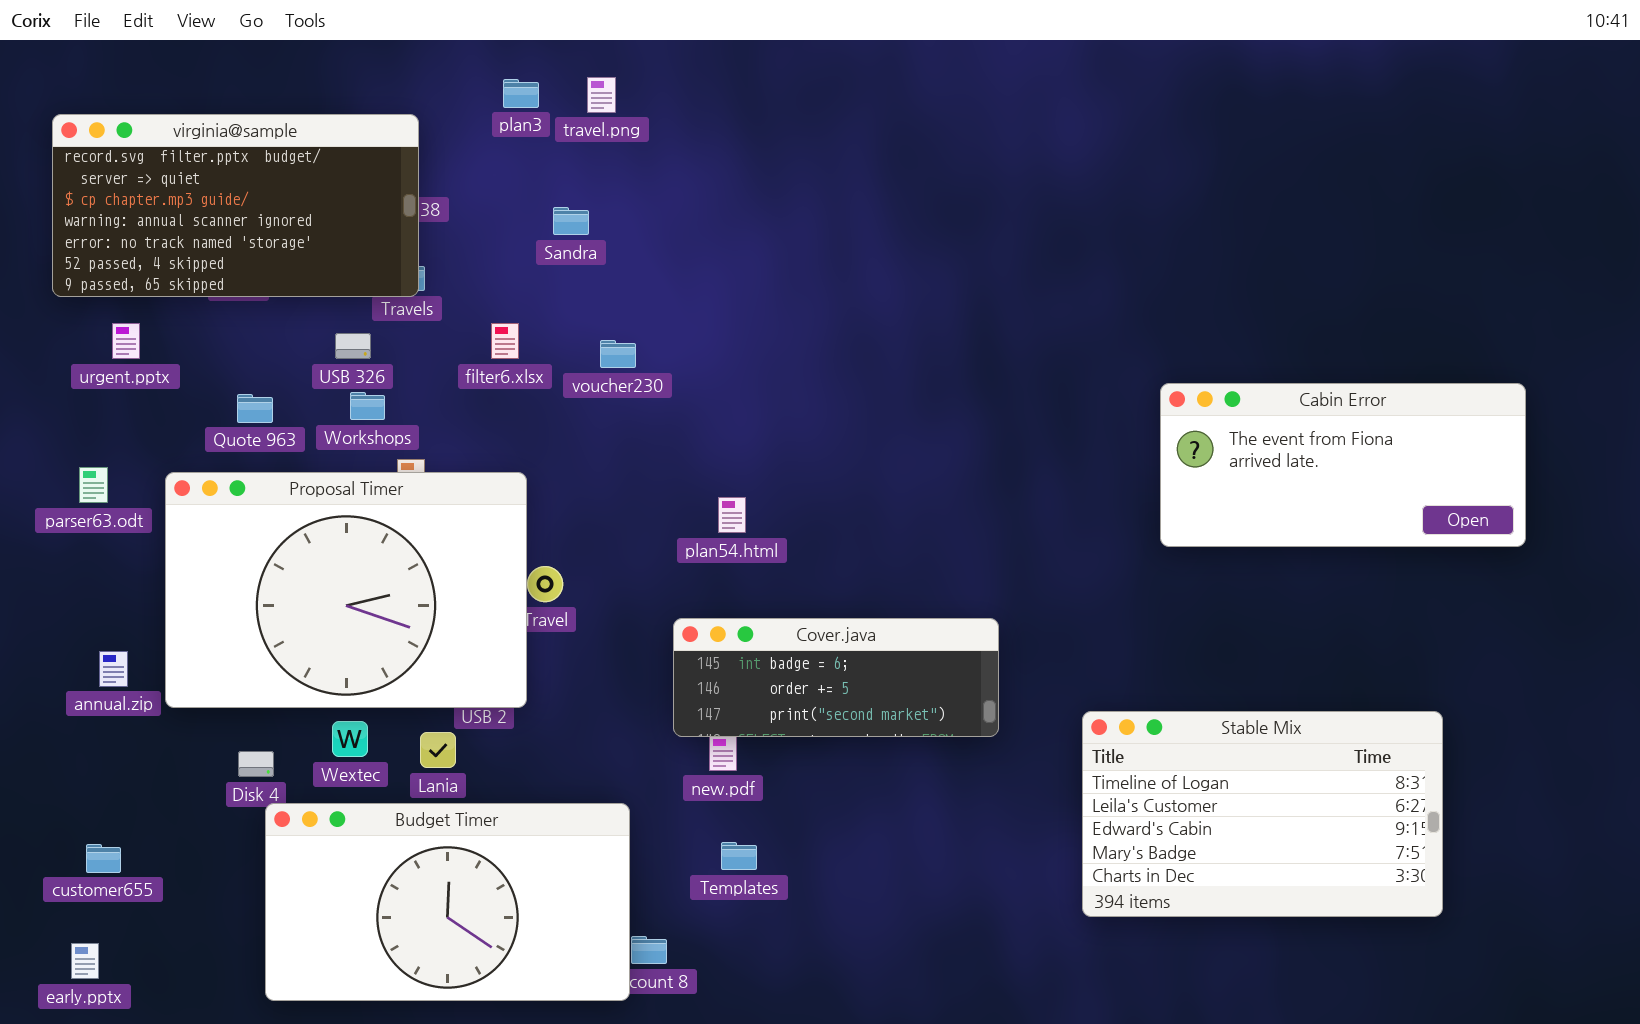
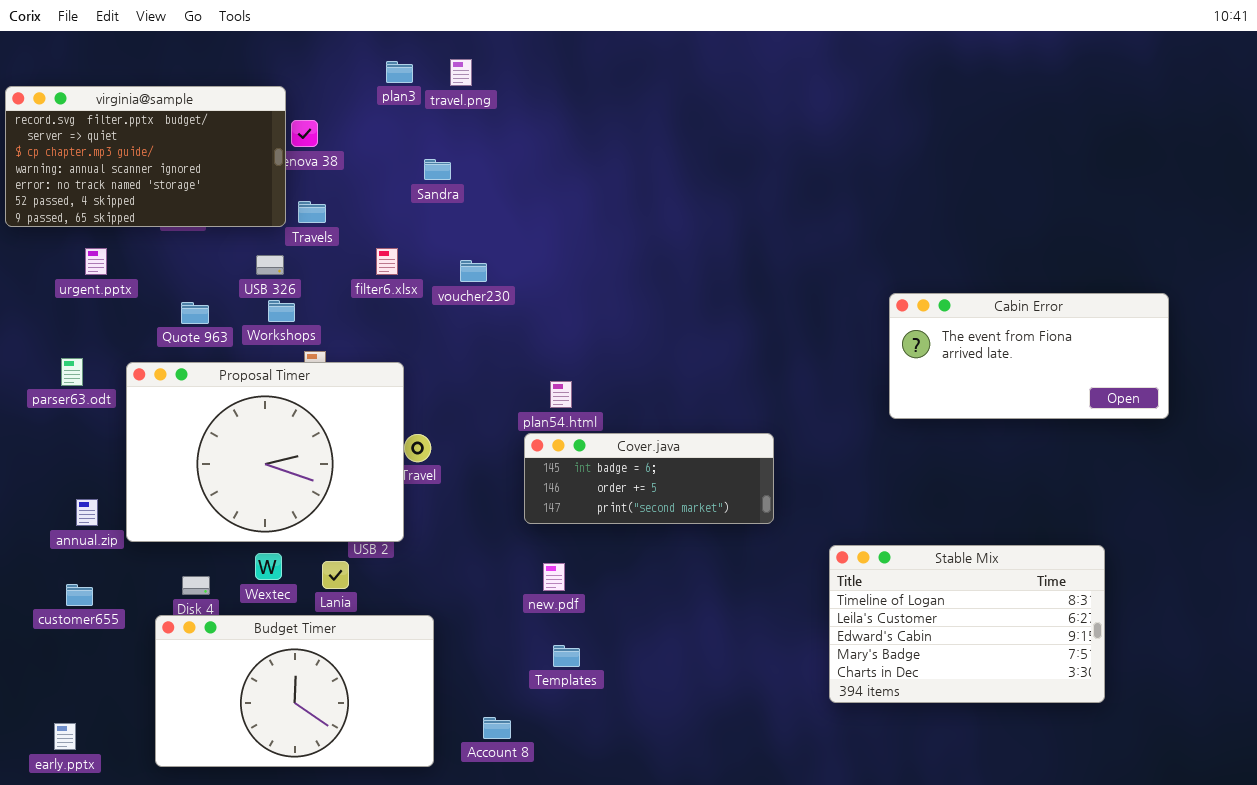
virginia@sample: [52,114,419,297] -> [5,86,286,227], moved
Cover.java: [673,618,999,737] -> [524,433,774,524], moved
Budget Timer: [265,803,630,1001] -> [155,615,434,767], moved
customer655: [86,844,121,873] -> [66,584,93,606], moved

